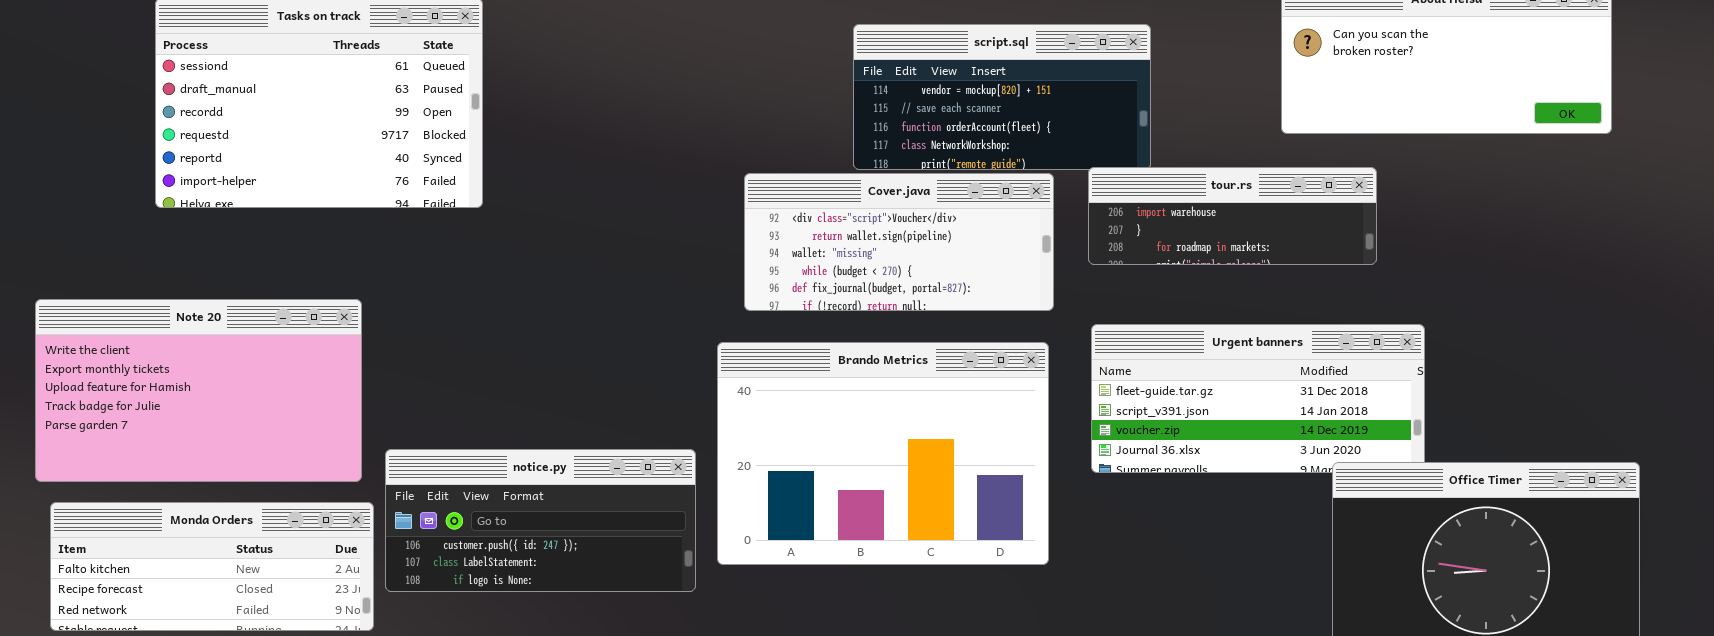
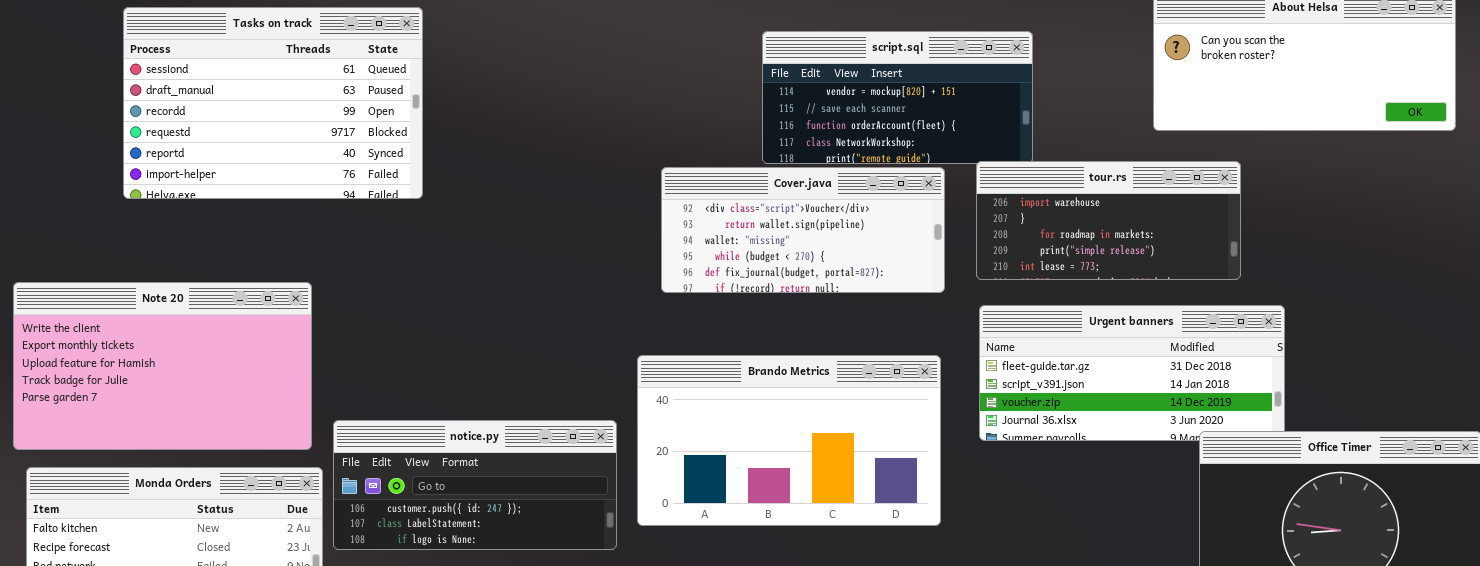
tour.rs: [1088,167,1377,265] -> [976,161,1241,280], resized
Brando Metrics: [717,342,1049,565] -> [637,355,941,526], resized

